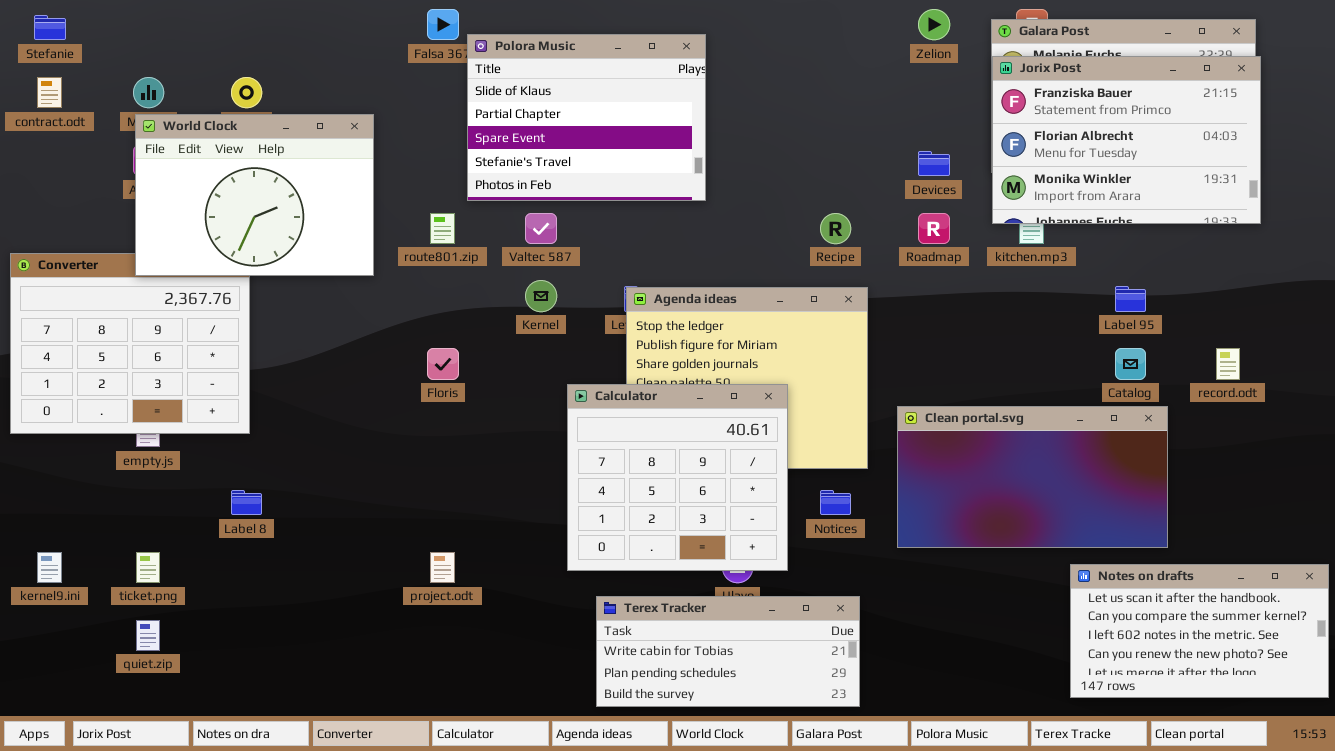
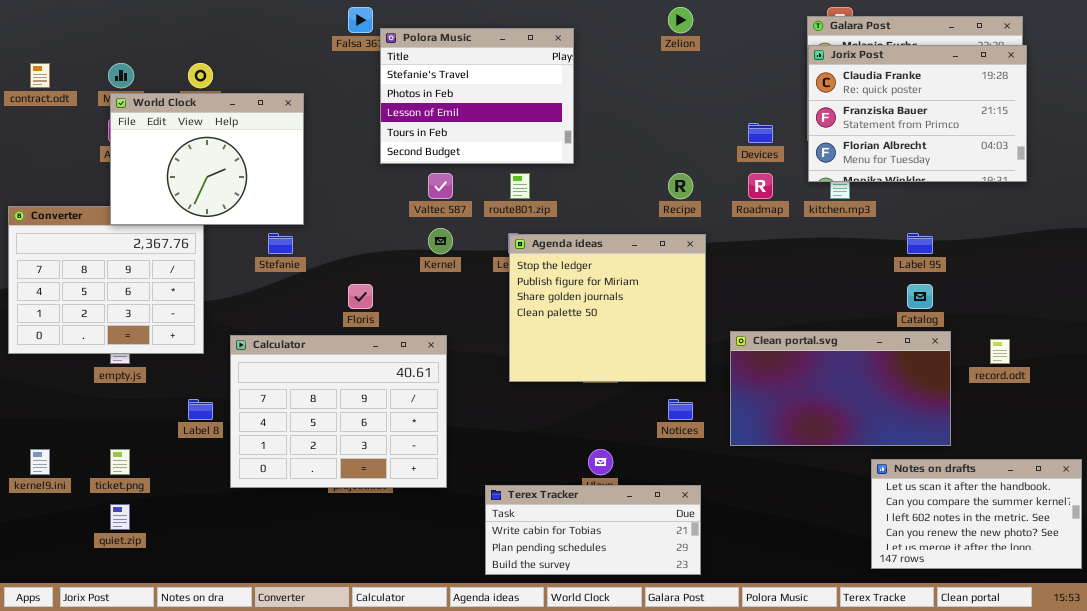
Zelion: [918,9,950,40] -> [668,7,693,33], moved
Stefanie: [34,15,66,40] -> [268,233,293,254], moved
Polora Music: [467,34,706,201] -> [380,28,574,164], scrolled down 3 rows
Jorix Post: [992,56,1261,224] -> [808,45,1027,182], scrolled up 1 row
route801.zip: [430,213,455,244] -> [510,173,530,199], moved
record.odt: [1216,348,1240,380] -> [990,339,1010,364], moved
Calculator: [567,384,788,571] -> [230,335,447,488], moved, resized

